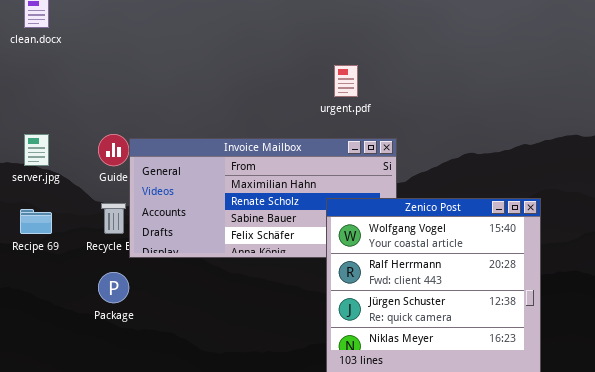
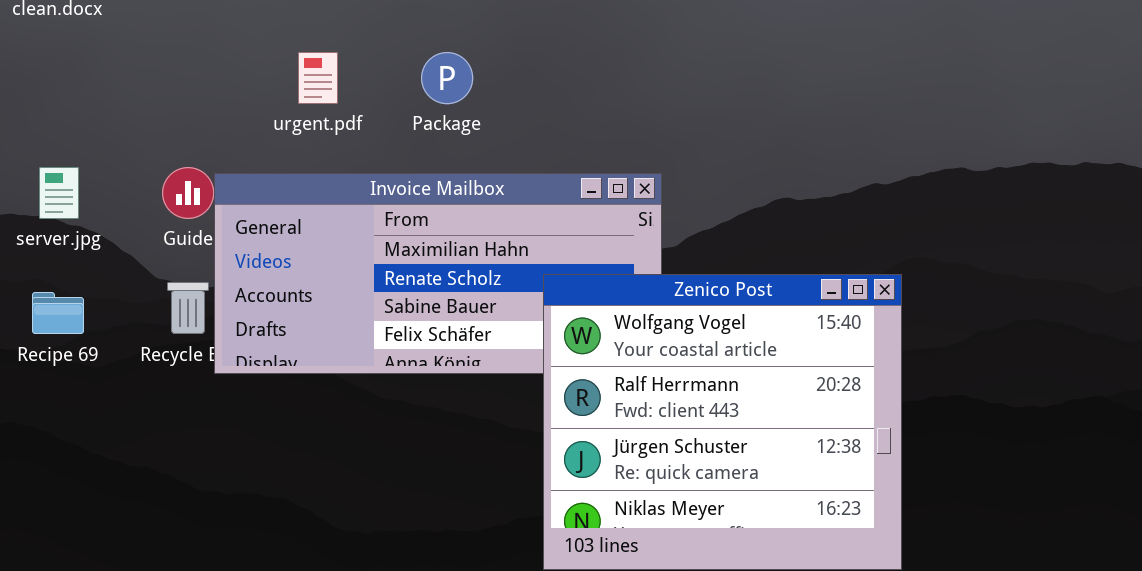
urgent.pdf: [334,65,358,97] -> [298,52,338,104], moved
Package: [98,272,129,303] -> [421,52,473,104], moved

